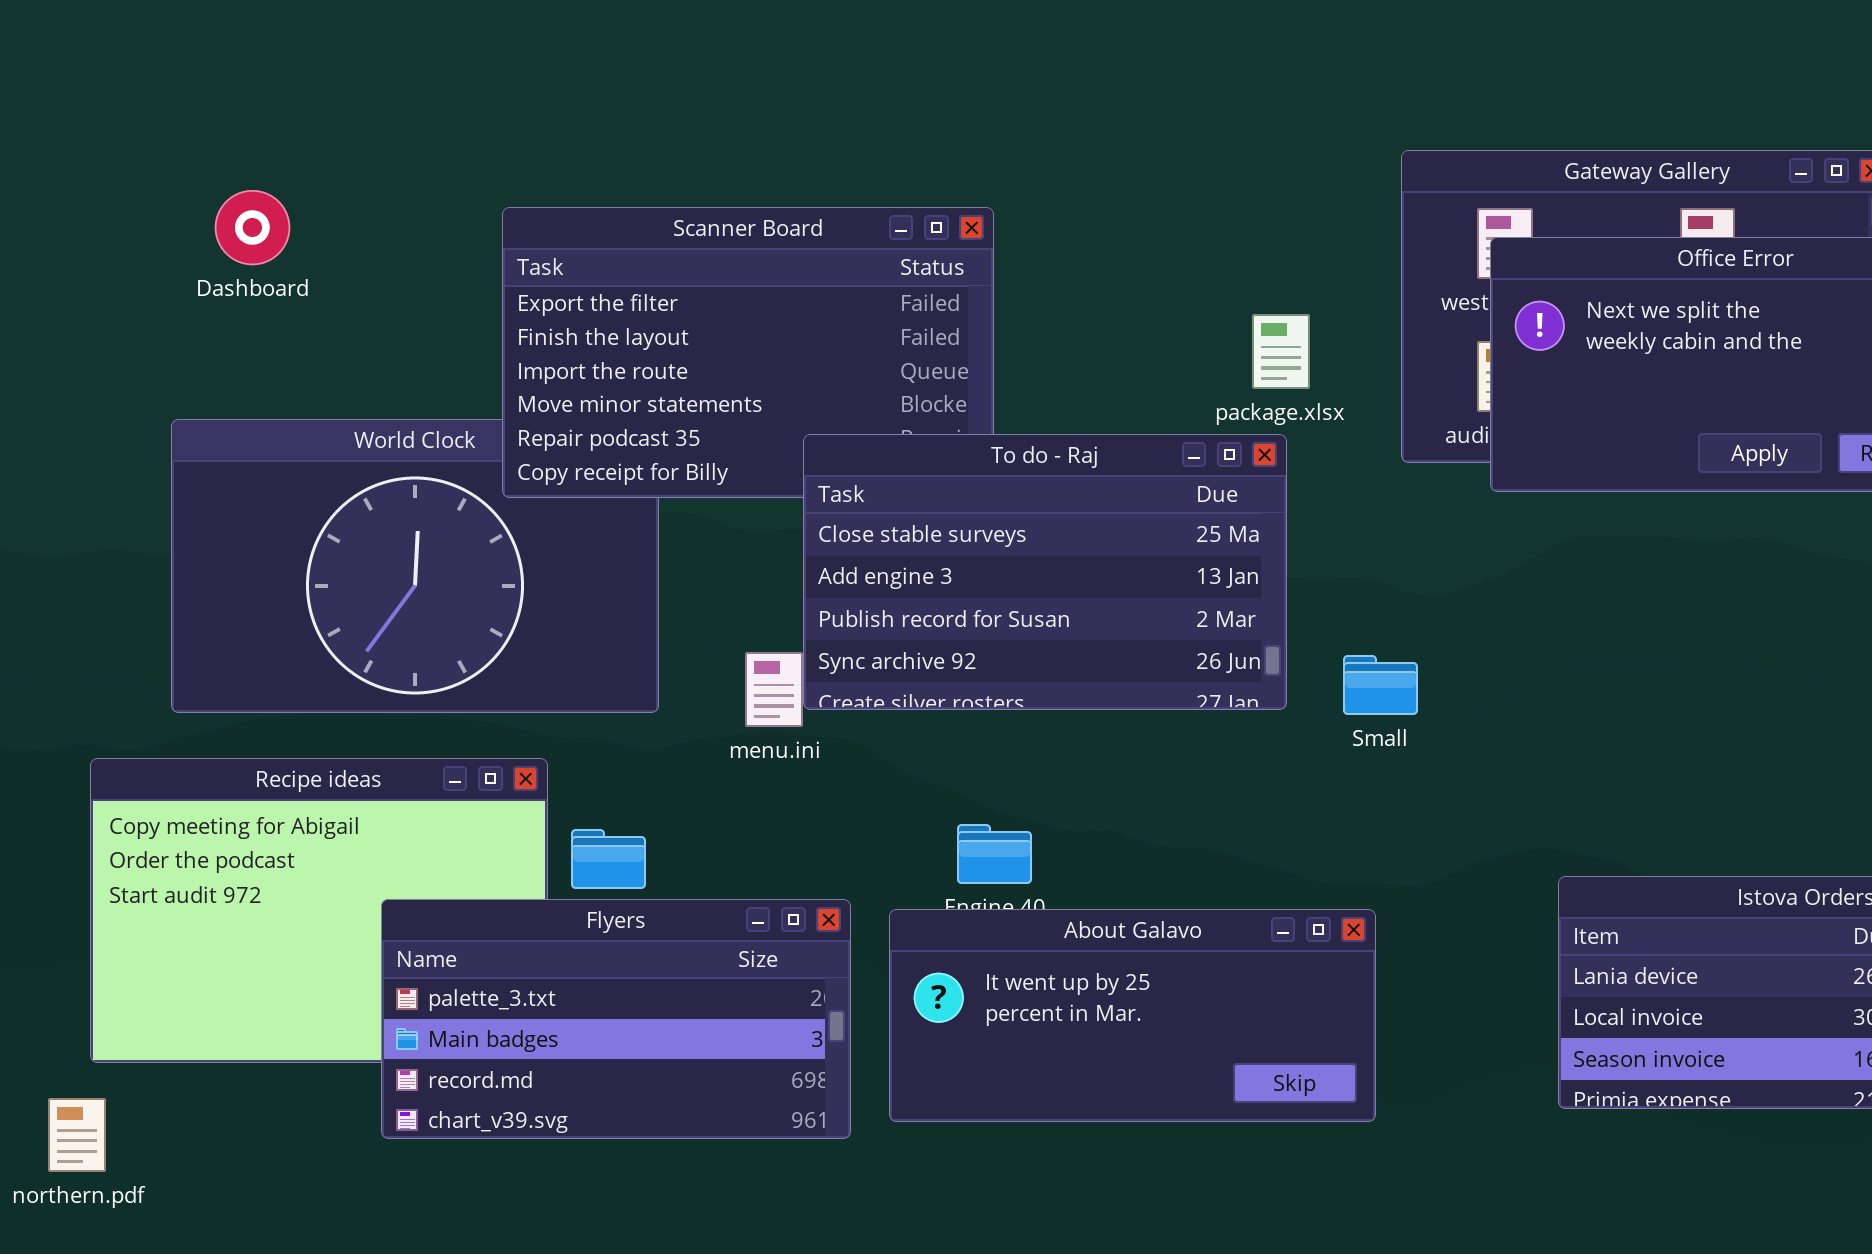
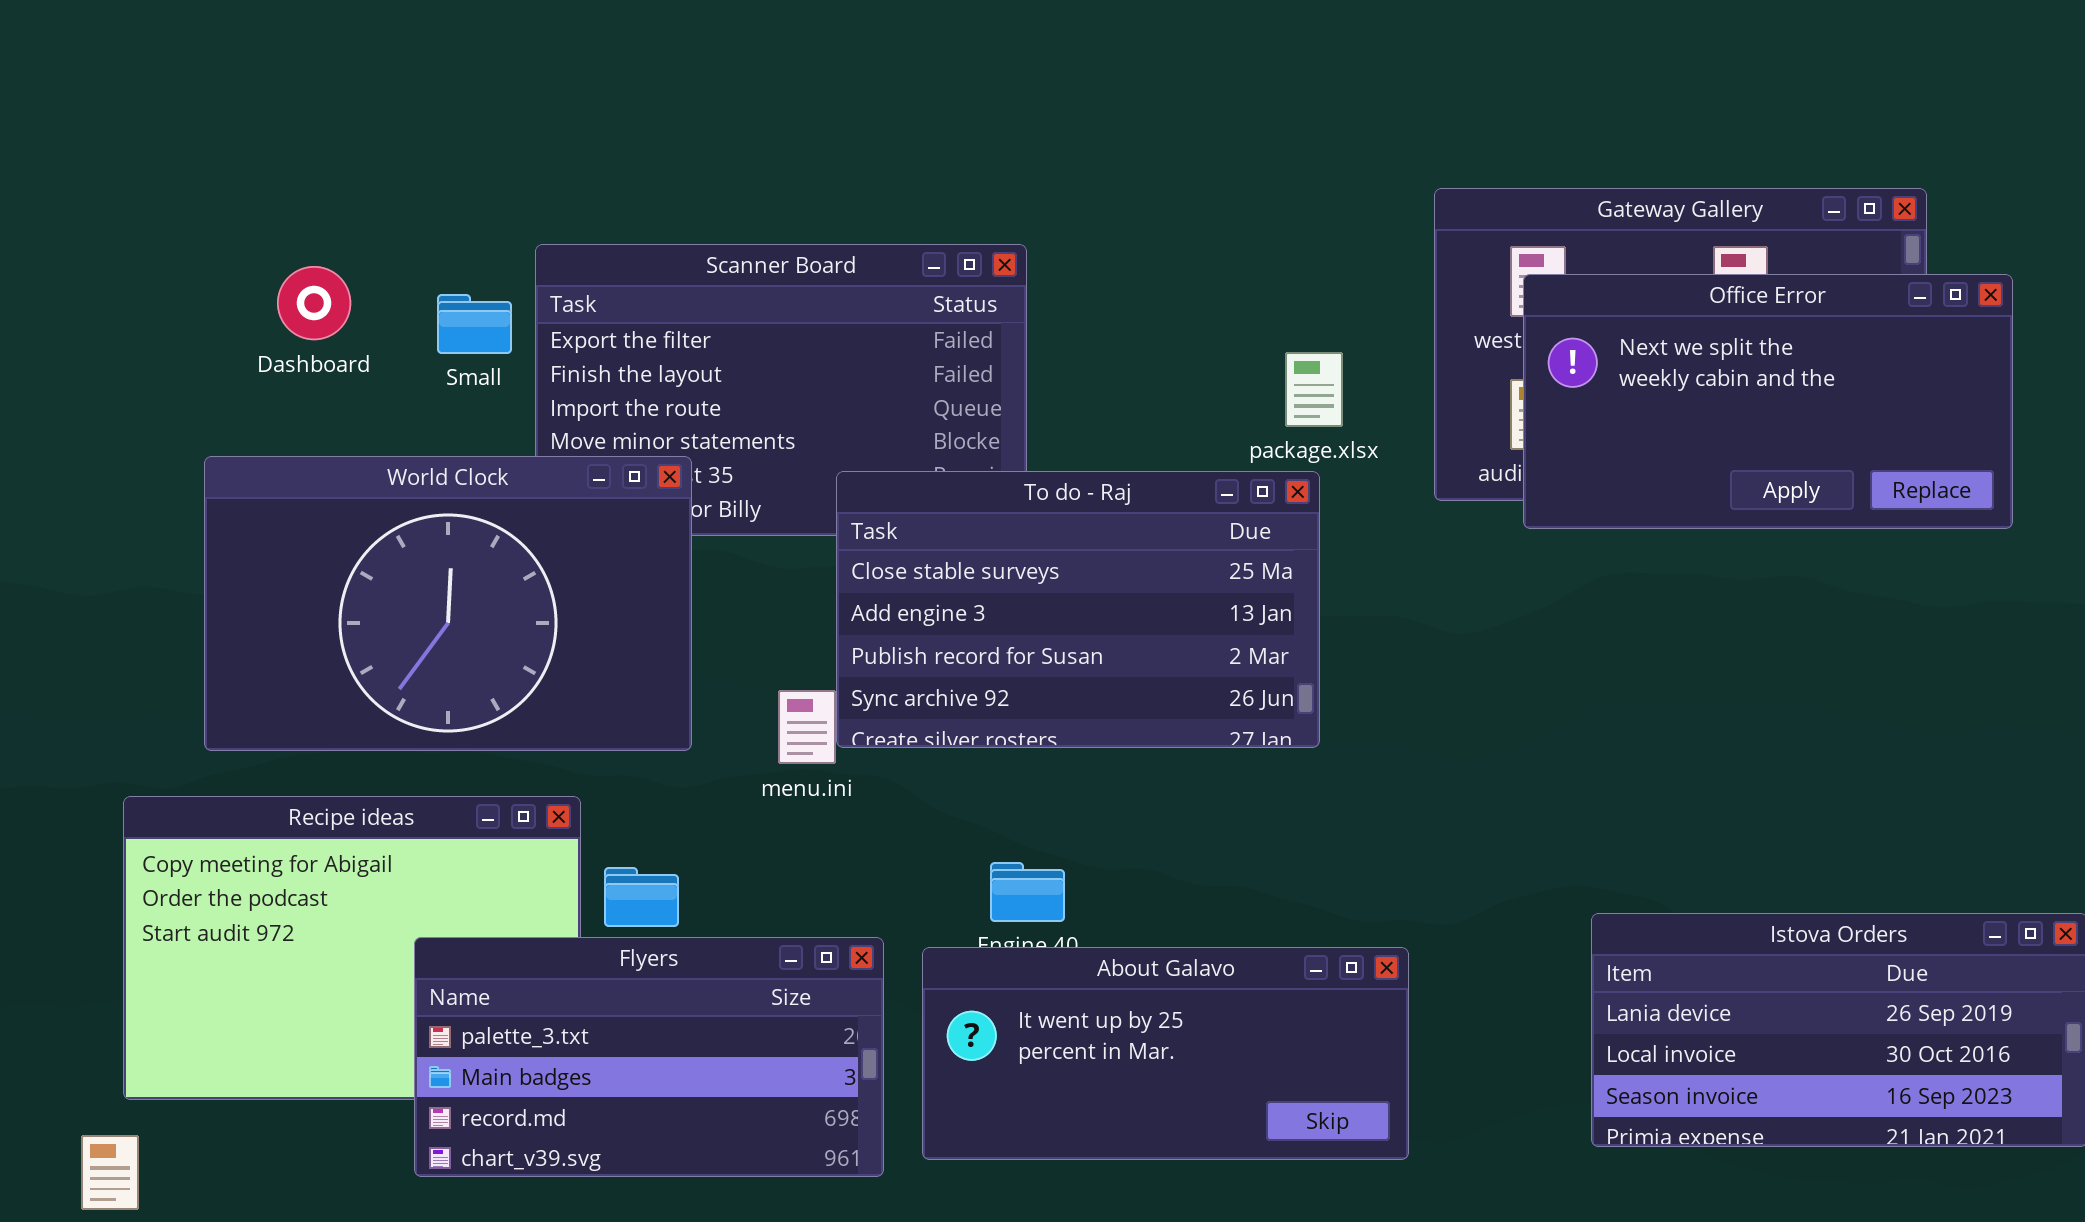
Dashboard: [215,190,290,265] -> [277,266,351,340], moved
World Clock: [171,419,659,713] -> [204,456,692,751], raised
Small: [1343,655,1418,715] -> [437,294,512,354], moved

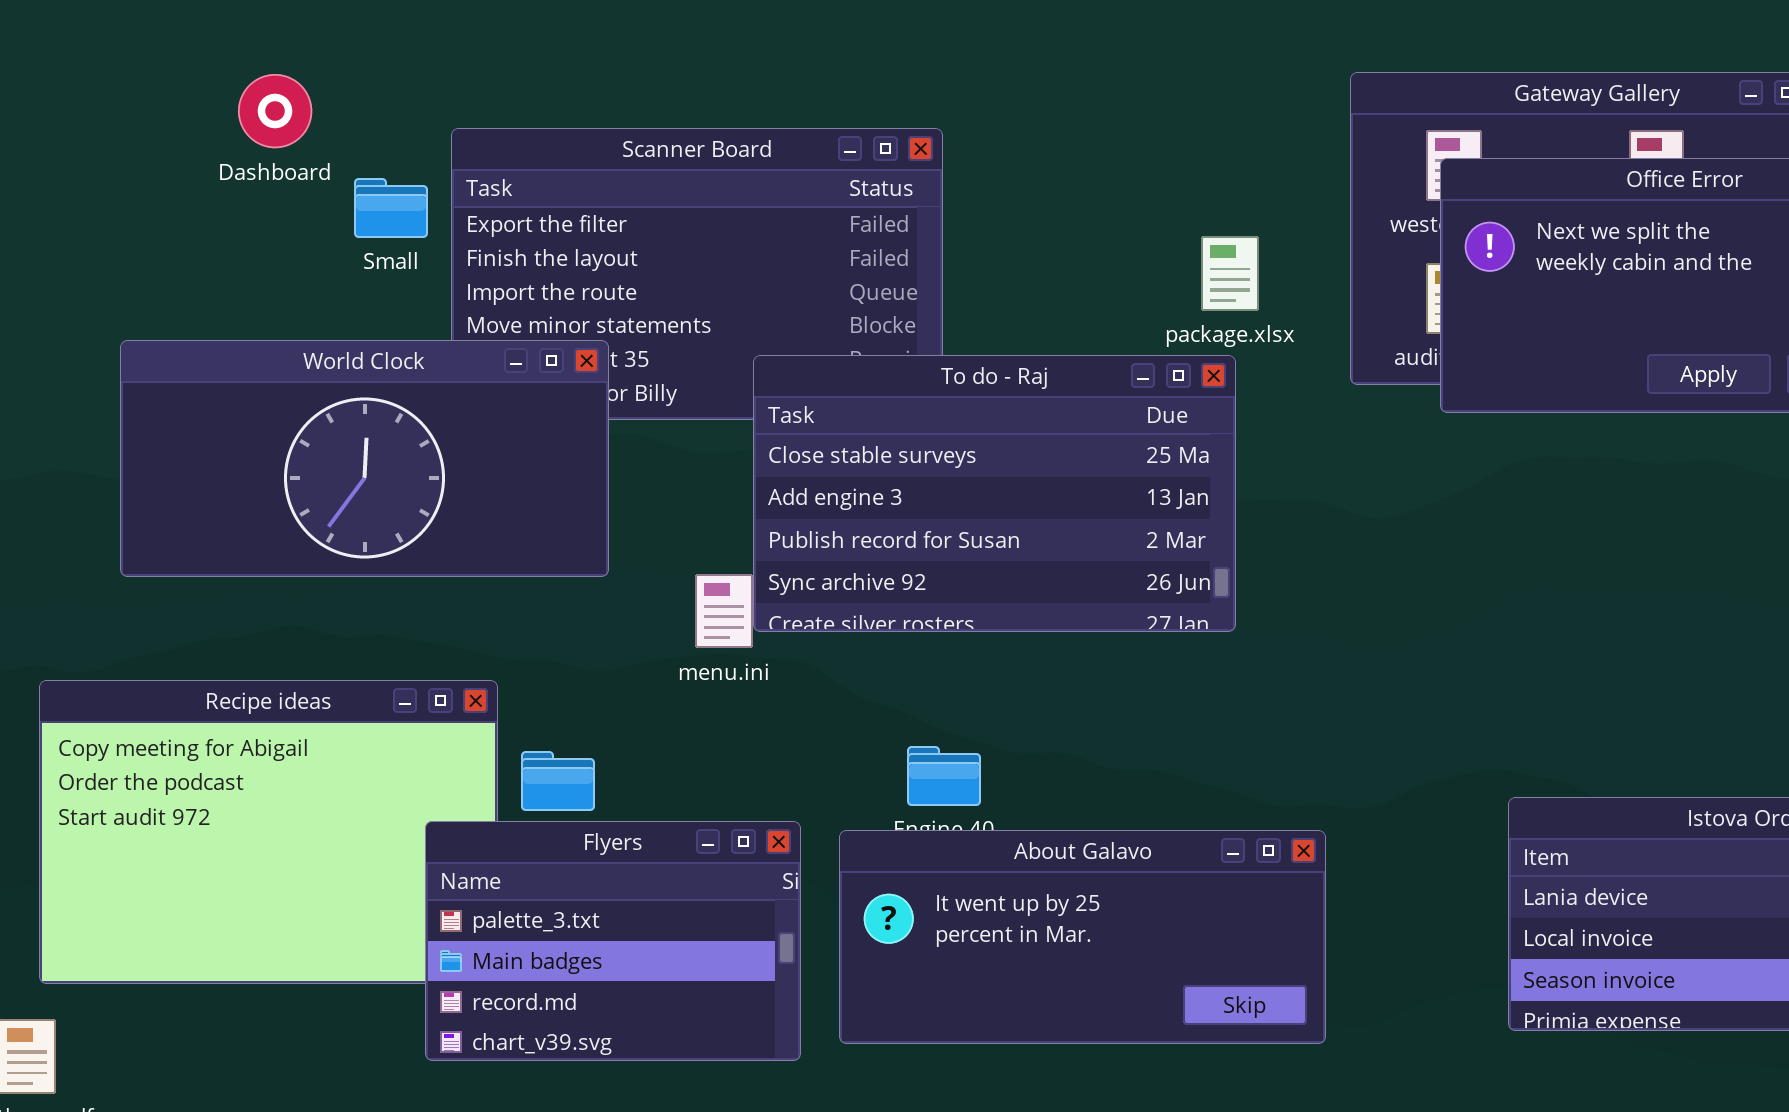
Dashboard: [277,266,351,340] -> [238,74,312,148], moved
World Clock: [204,456,692,751] -> [120,340,609,577], resized
Flyers: [414,937,884,1177] -> [425,821,801,1061], resized

